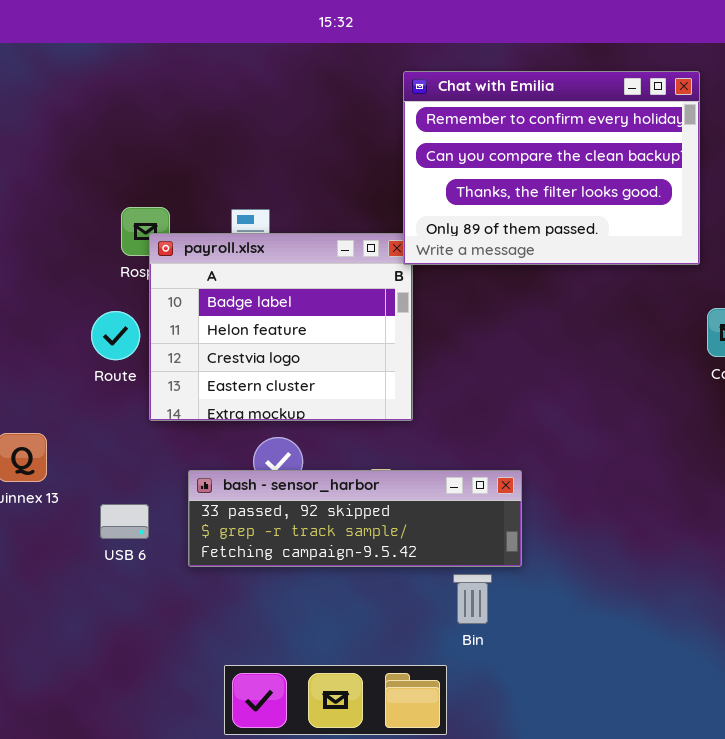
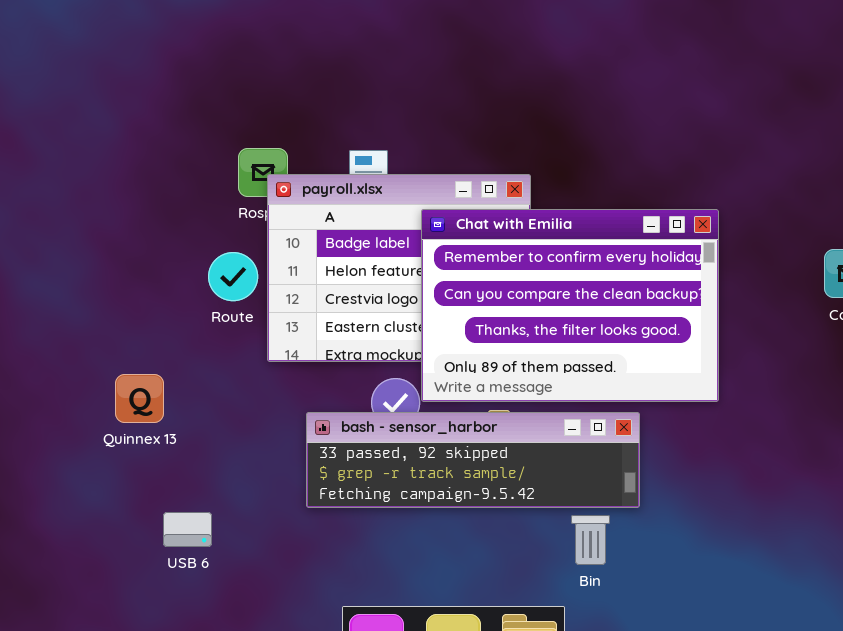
Chat with Emilia: [403,71,700,265] -> [421,209,719,402], moved
USB 6: [100,504,149,539] -> [163,512,212,547], moved

